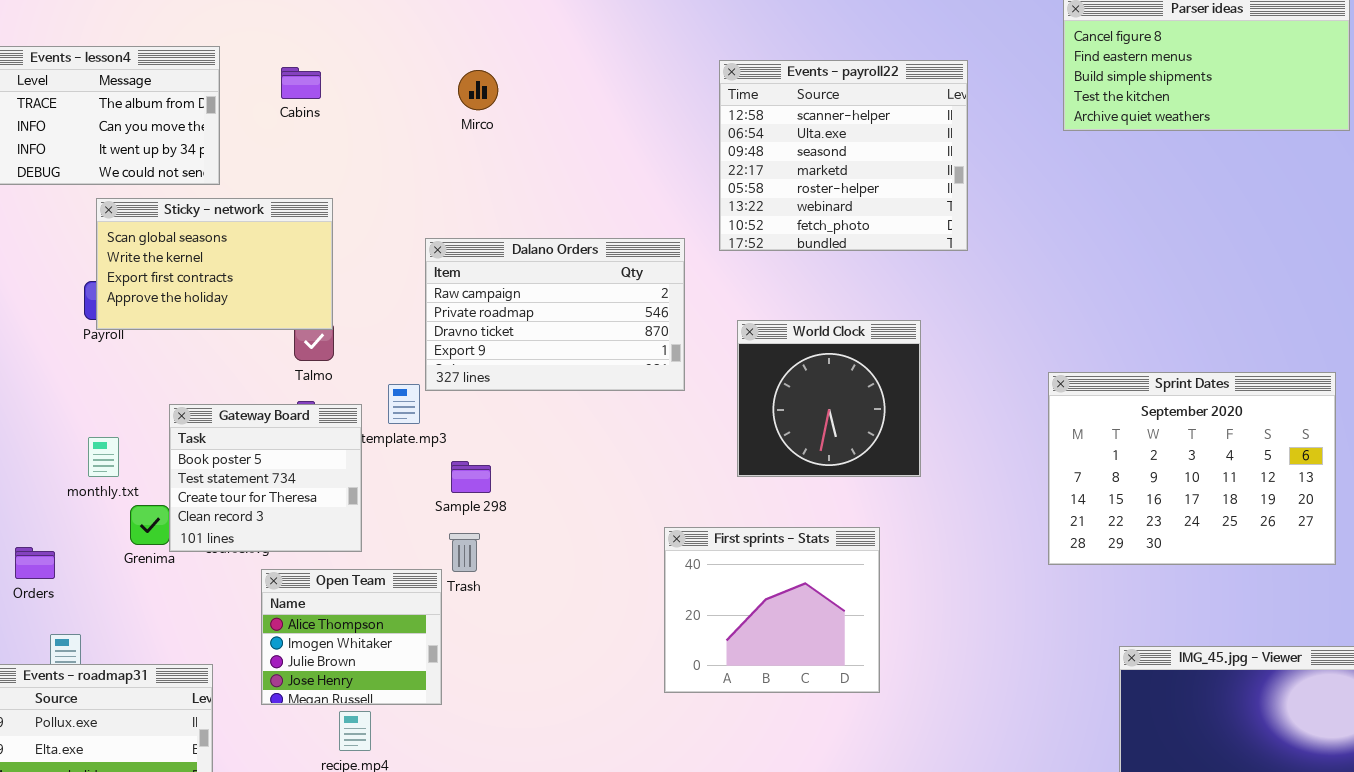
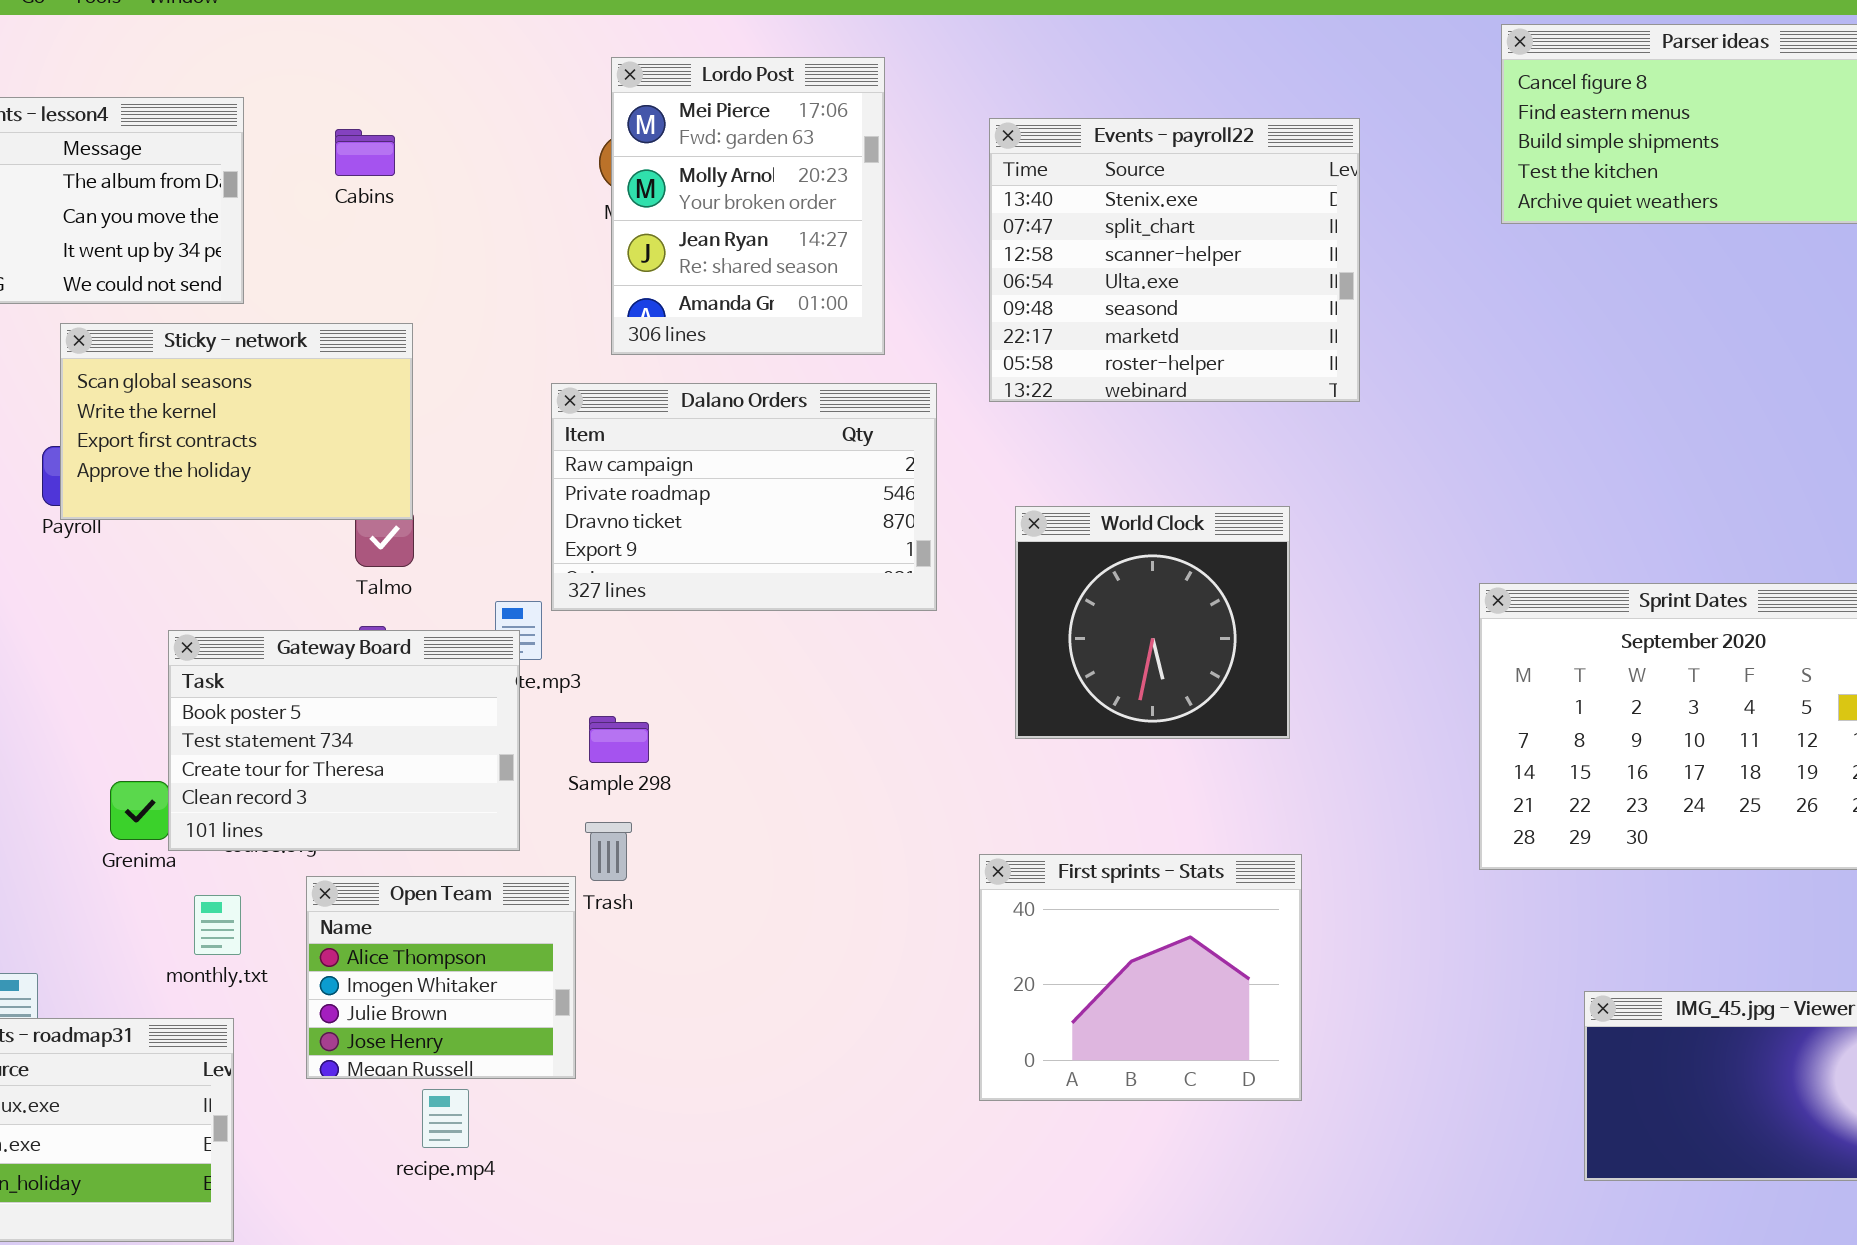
Lordo Post: none -> [611,57,885,355], opened
Events - payroll22: [719,60,968,251] -> [989,118,1360,402], scrolled up 2 rows
Gateway Board: [169,404,362,552] -> [168,630,520,851], resized
monthly.txt: [88,437,119,477] -> [194,895,241,955], moved
First sprints - Stats: [664,527,880,693] -> [979,854,1302,1101], moved

